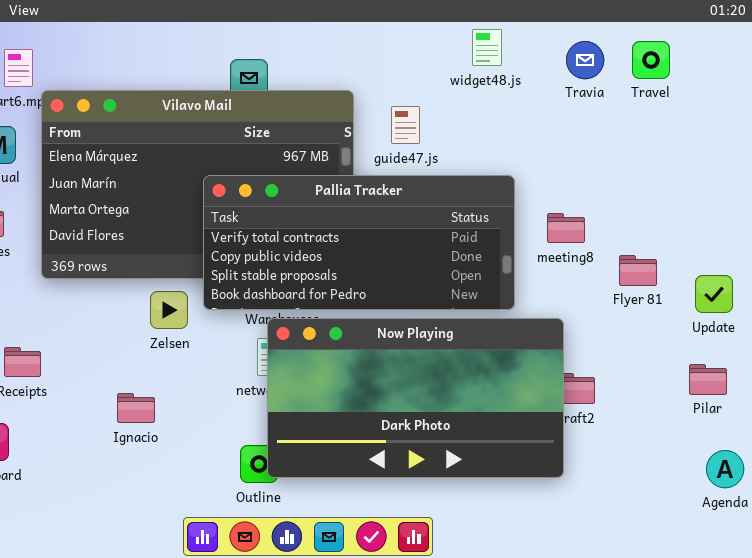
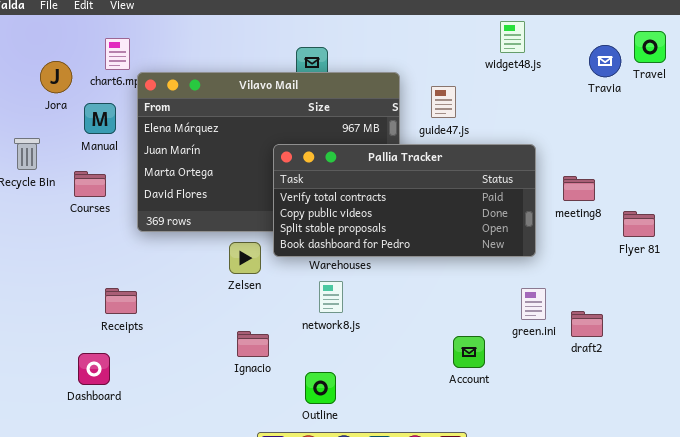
Travia: [566,41,604,79] -> [589,45,621,77], moved
Now Playing: [267,318,564,478] -> none, closed
Ignacio: [117,393,155,423] -> [237,331,269,357], moved

